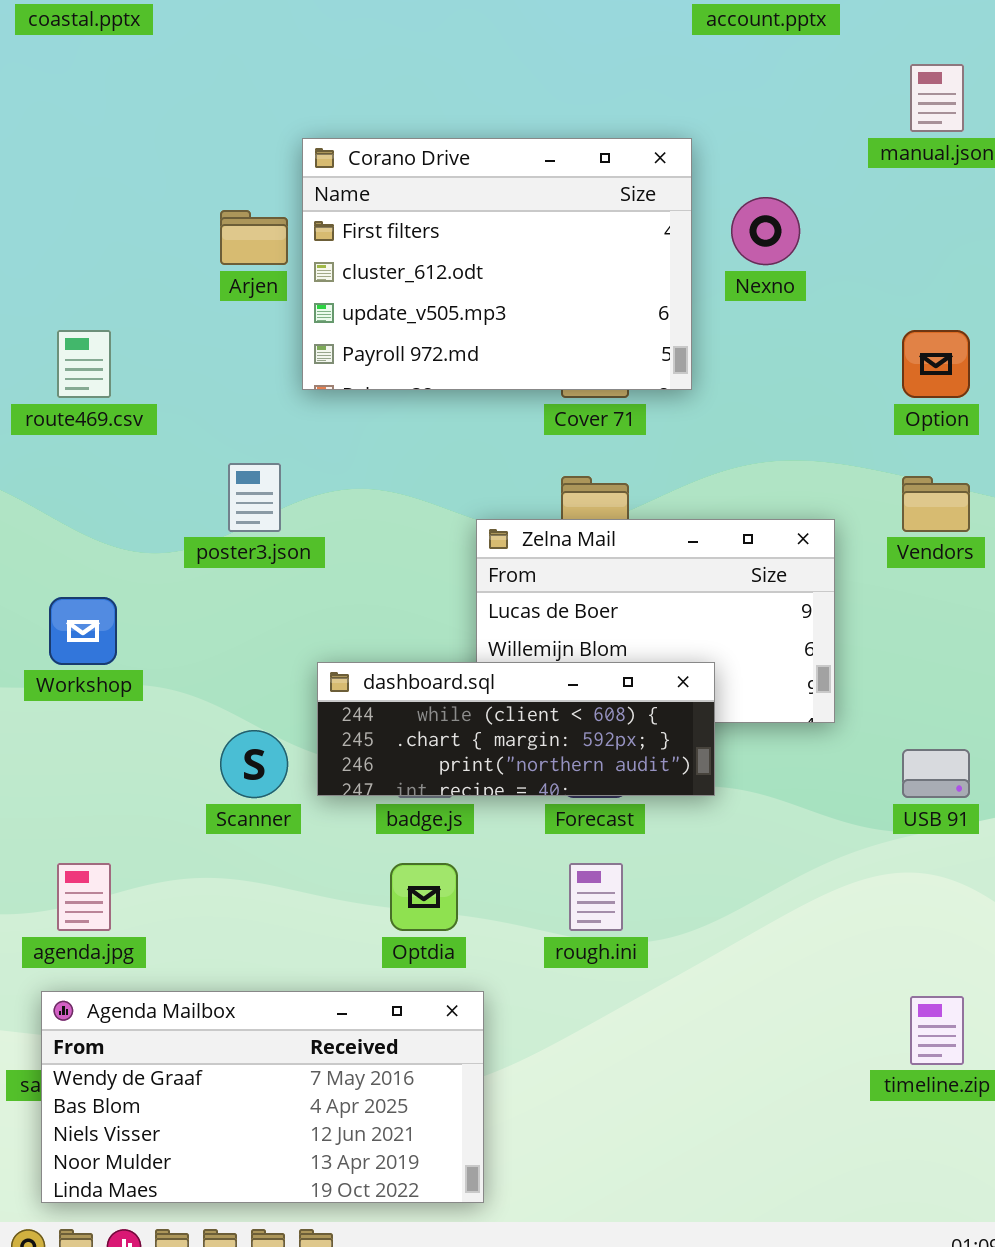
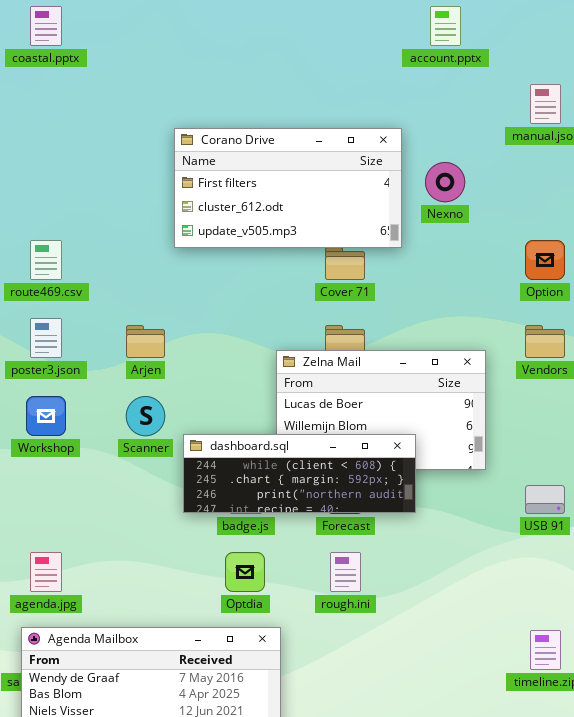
Corano Drive: [302,138,692,390] -> [174,128,402,248], resized
Arjen: [220,210,288,265] -> [126,325,165,358], moved
poster3.json: [228,463,281,532] -> [30,318,62,358], moved
Scanner: [220,730,288,798] -> [126,396,165,436], moved

